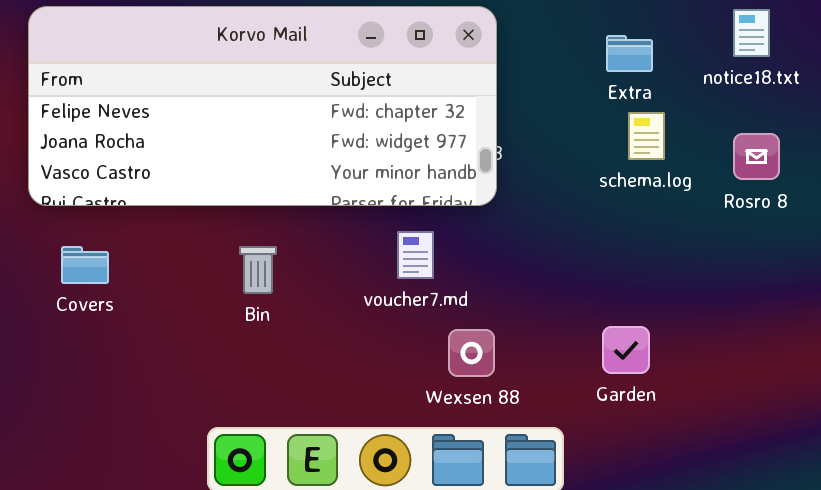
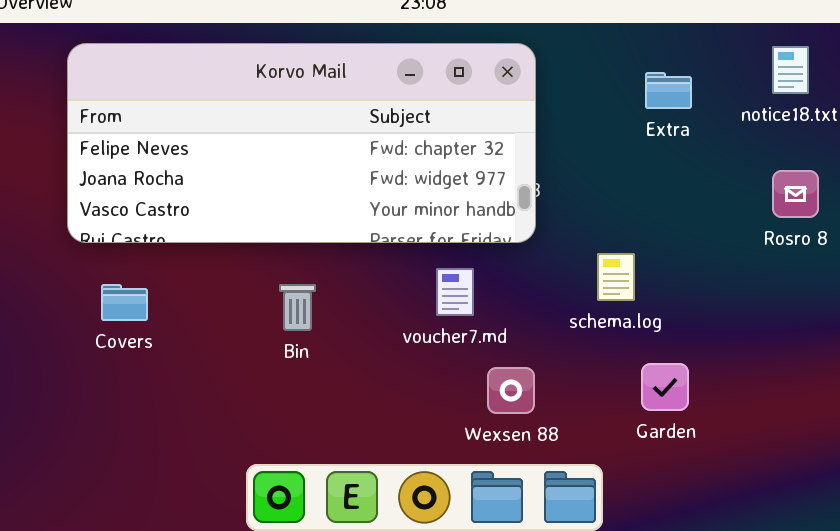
schema.log: [628,112,665,160] -> [597,253,635,301], moved

